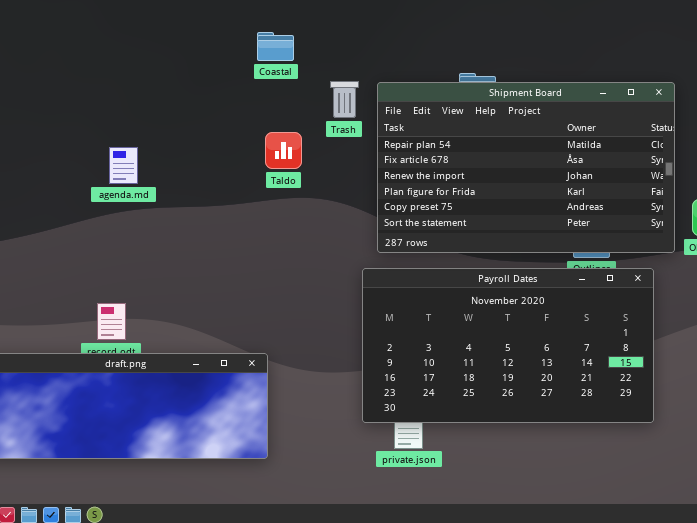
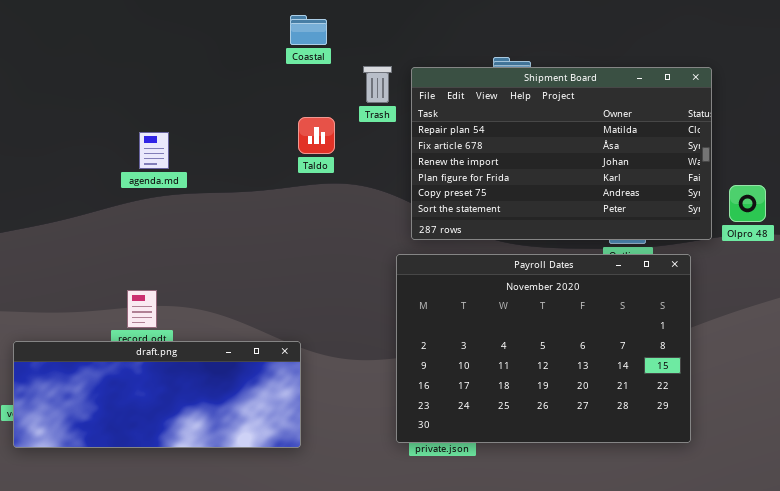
Payroll Dates: [362,268,654,423] -> [396,254,691,443], resized

